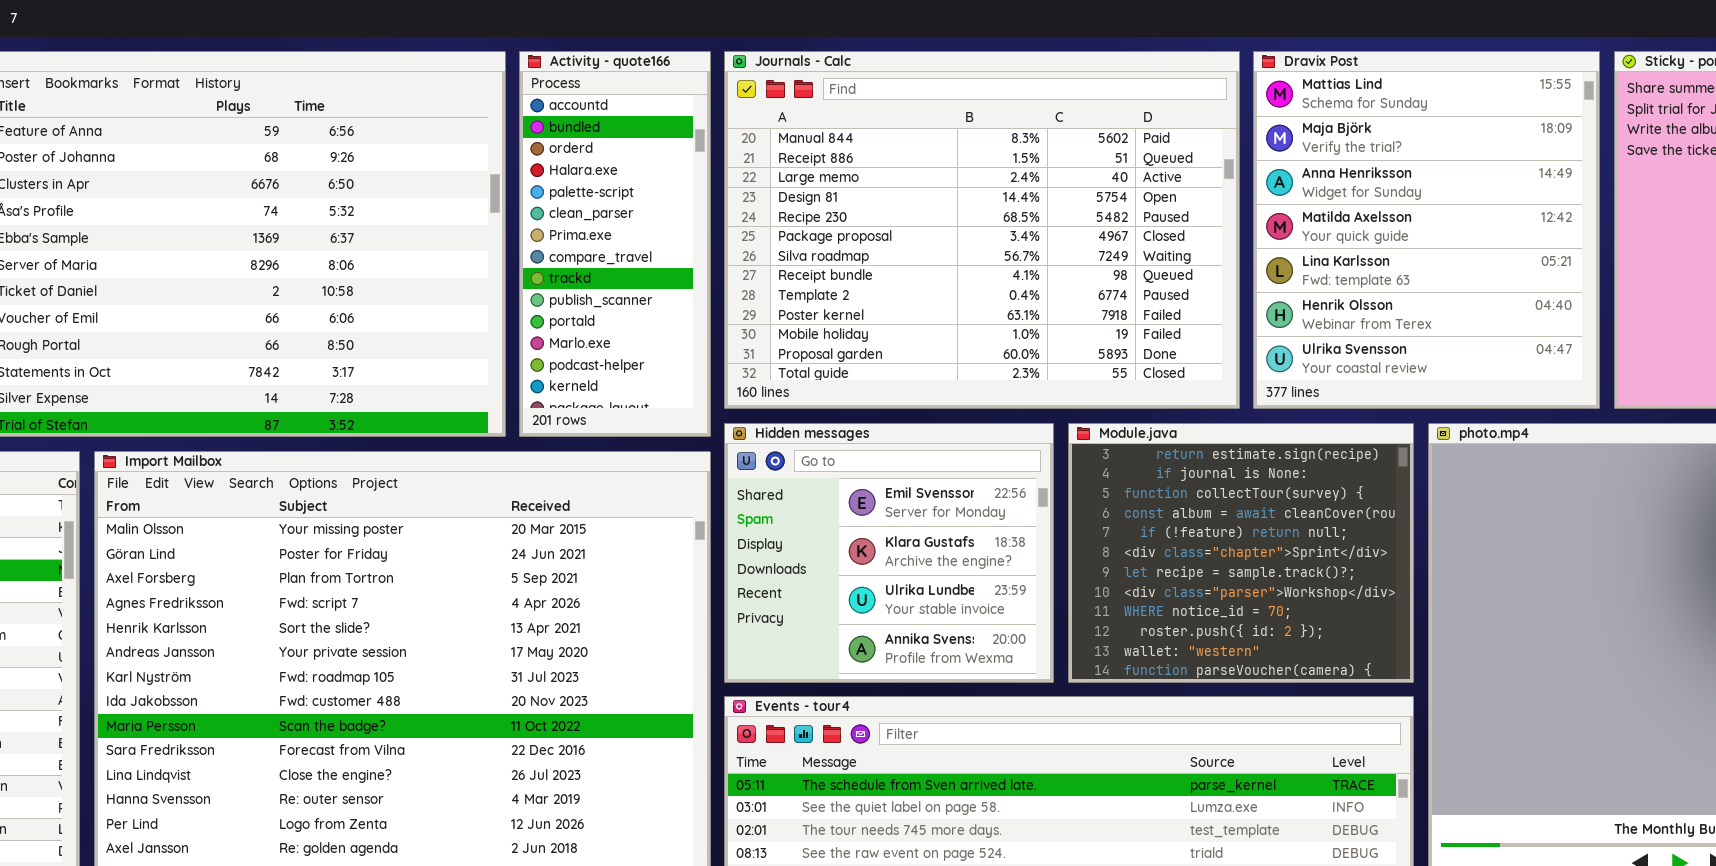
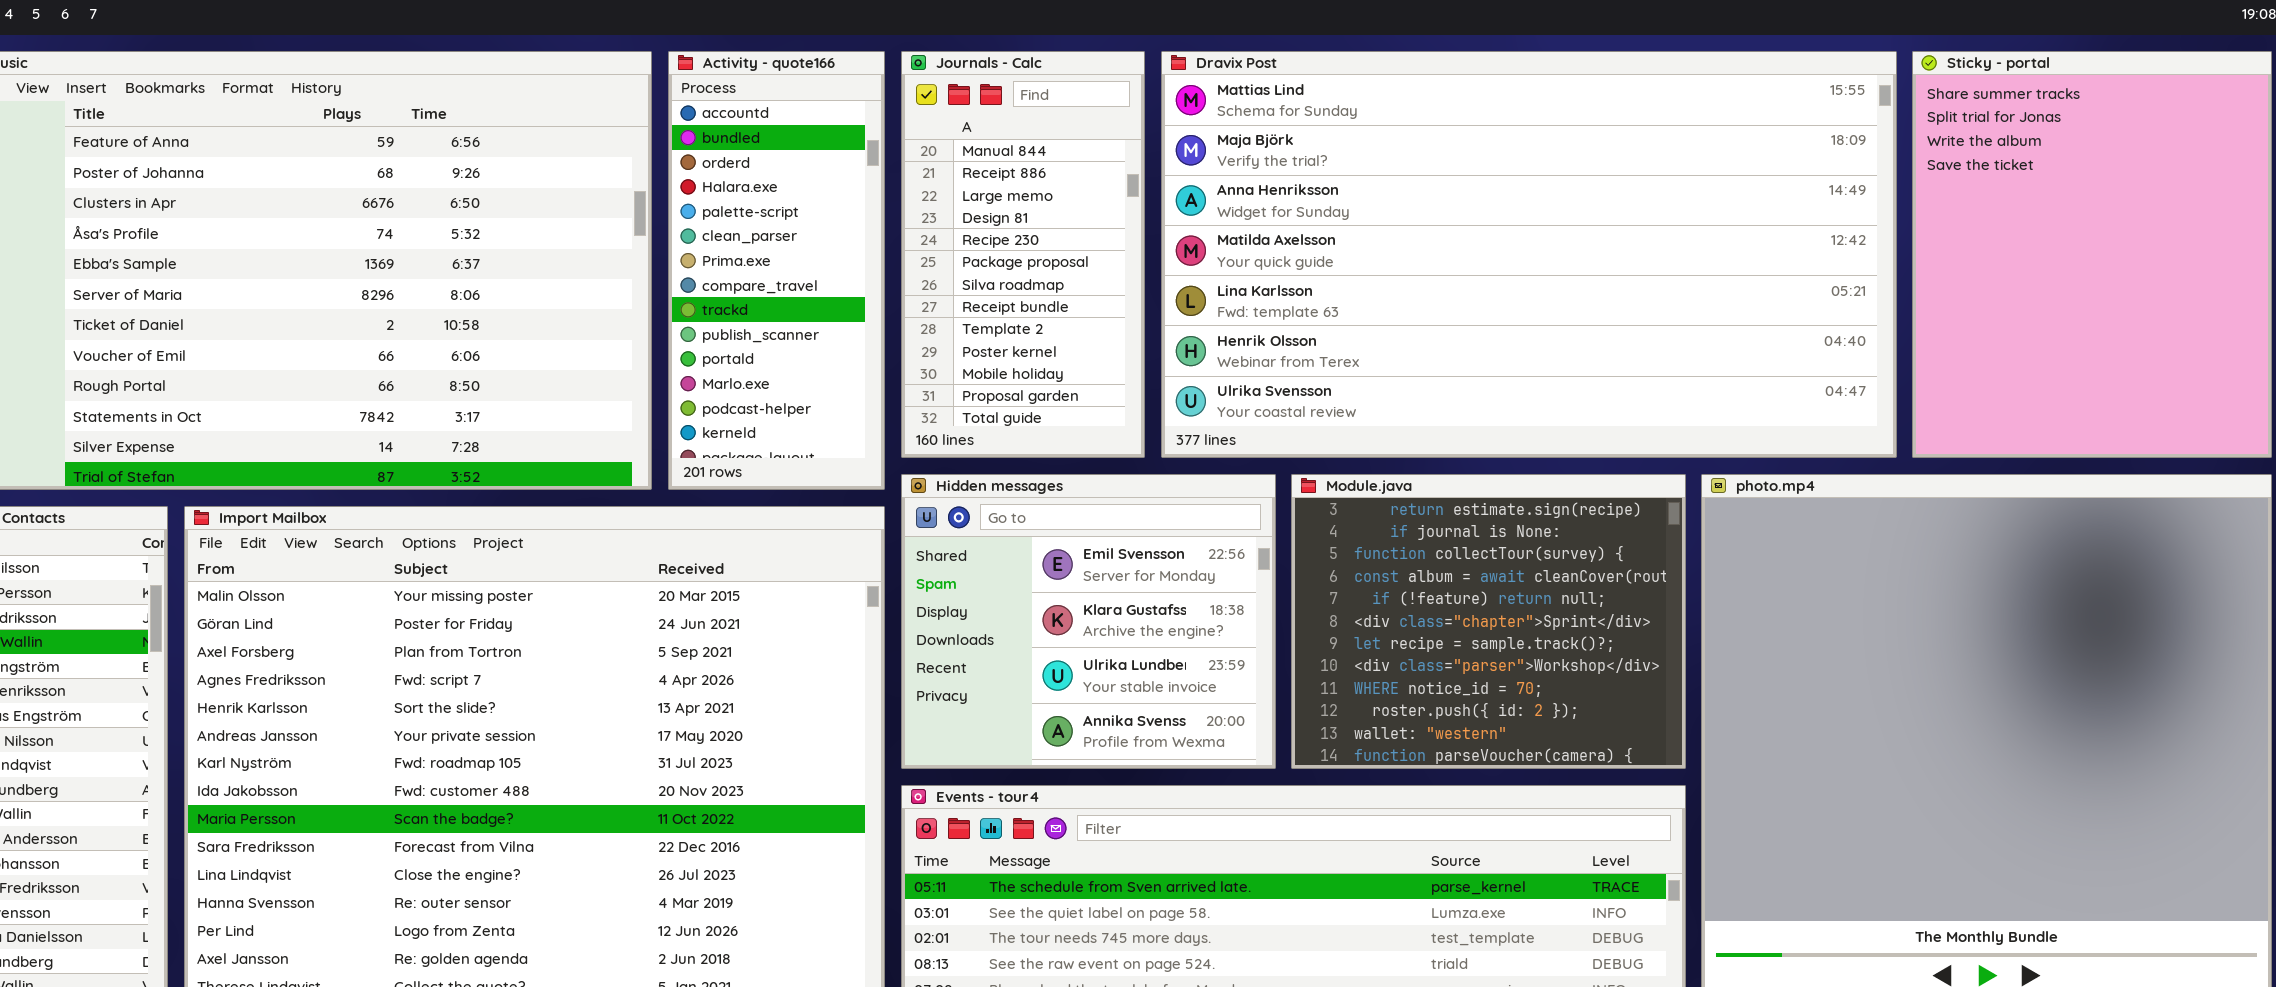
Journals - Calc: [724,51,1240,409] -> [901,51,1145,458], resized
Dravix Post: [1253,51,1600,409] -> [1161,51,1897,458], resized

